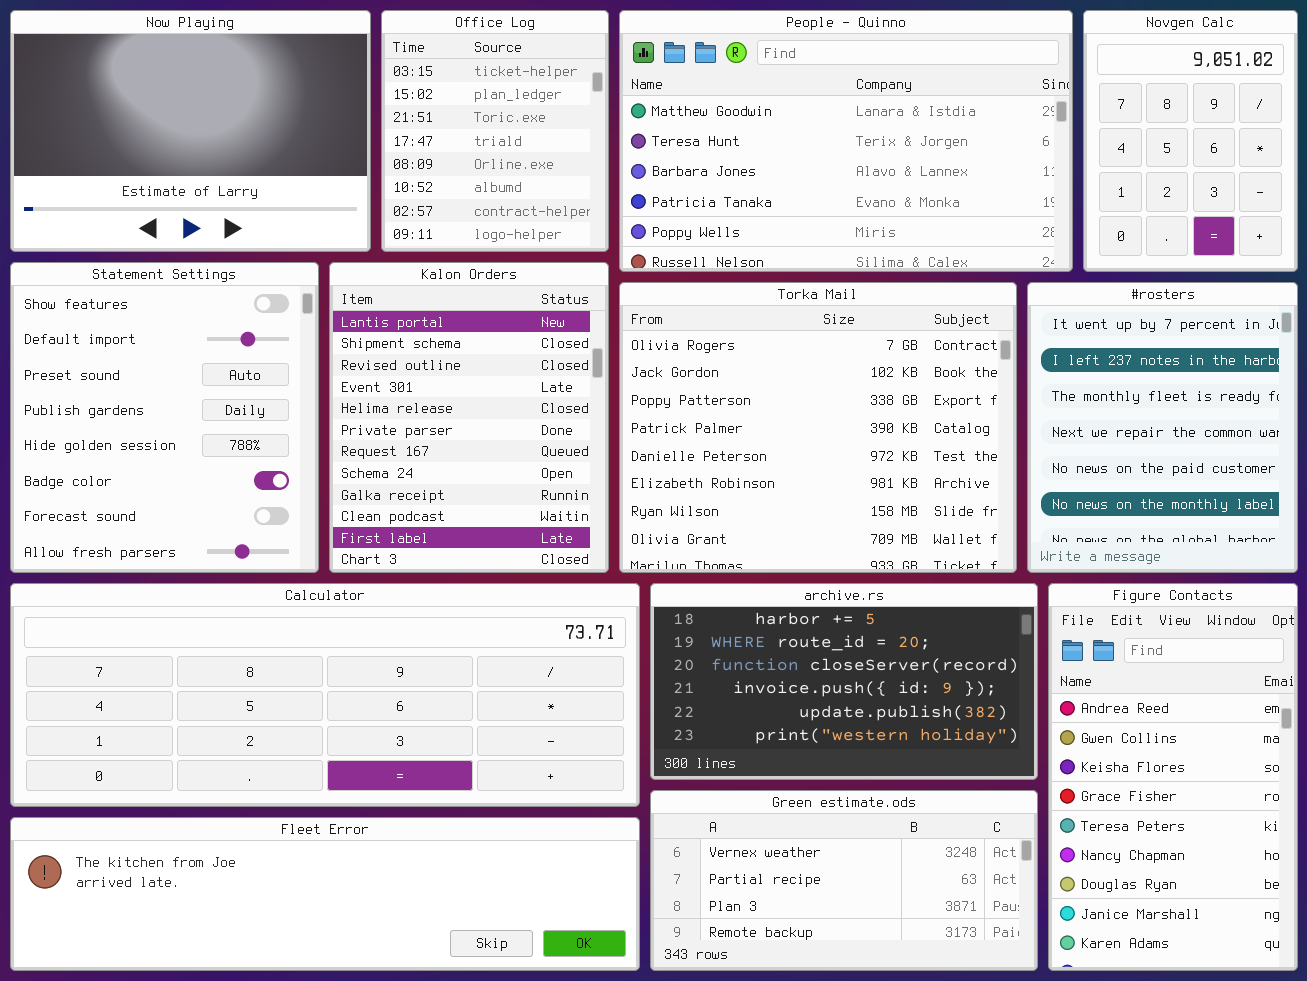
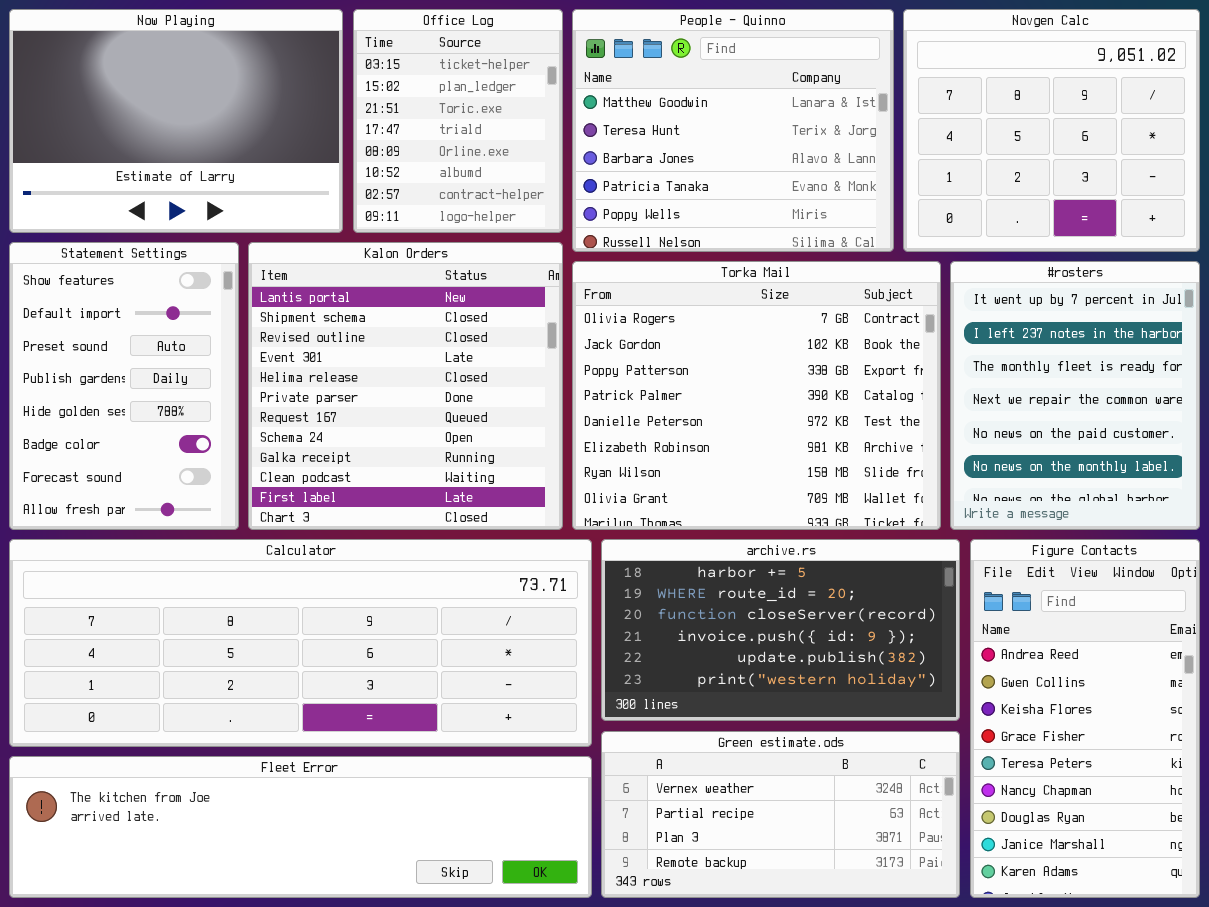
People - Quinno: [619,10,1073,272] -> [572,9,894,252], resized
Novgen Calc: [1083,10,1298,272] -> [903,9,1200,252], resized
Statement Settings: [10,262,319,573] -> [9,242,239,530], resized
Kalon Orders: [329,262,609,573] -> [248,242,563,530], resized

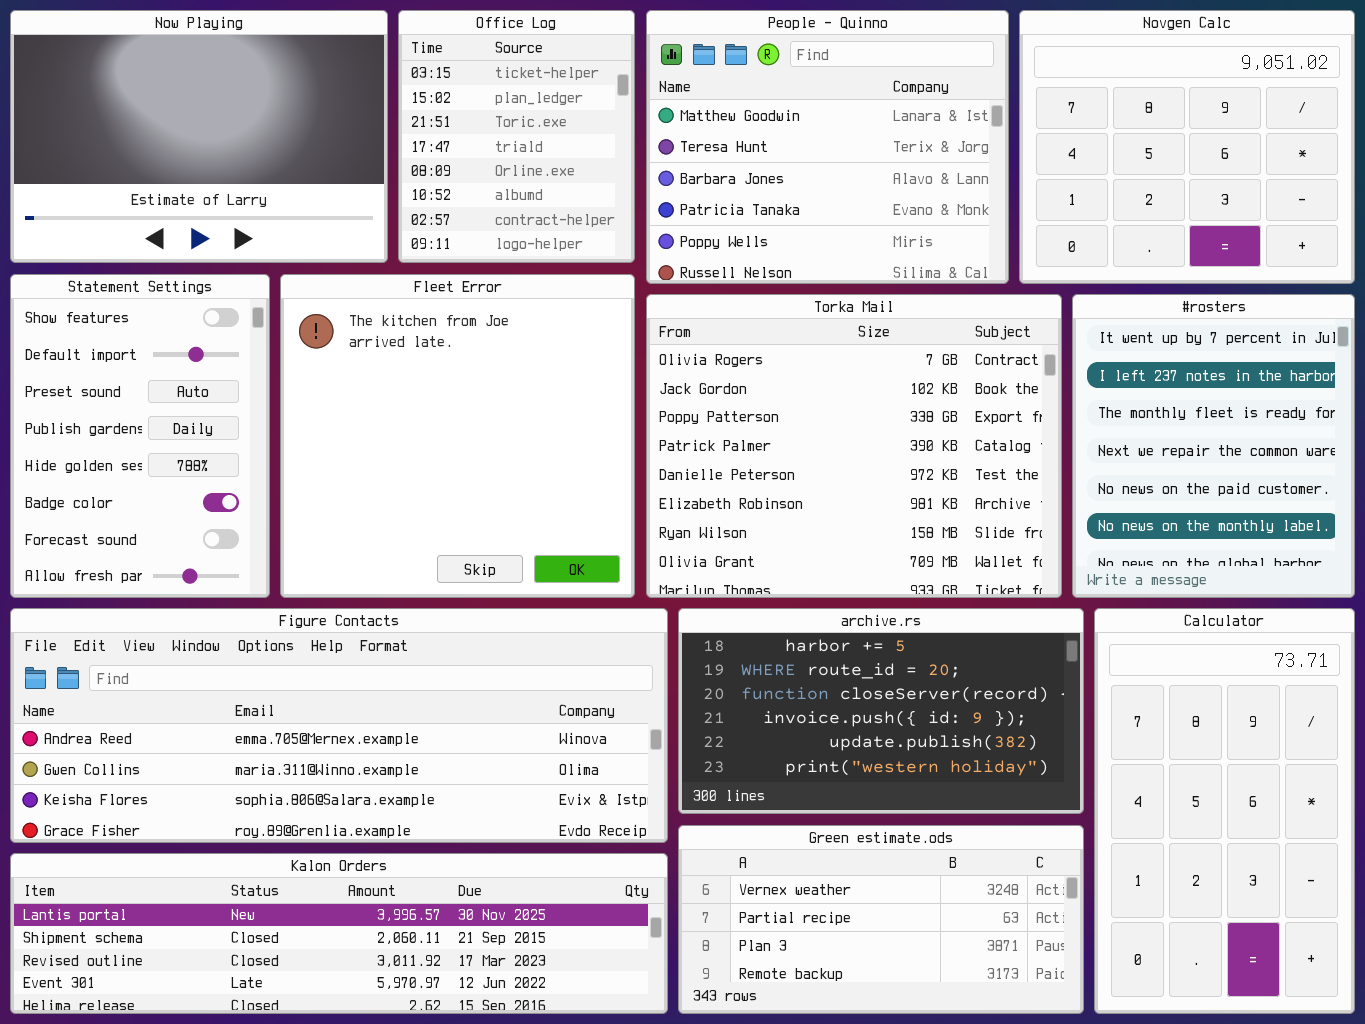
Kalon Orders: [248,242,563,530] -> [10,853,668,1014], moved, resized
Calculator: [9,539,592,747] -> [1094,608,1355,1014], moved, resized
Figure Contacts: [970,539,1200,898] -> [10,608,668,843], moved, resized
Fleet Error: [9,756,592,898] -> [280,274,635,598], moved, resized

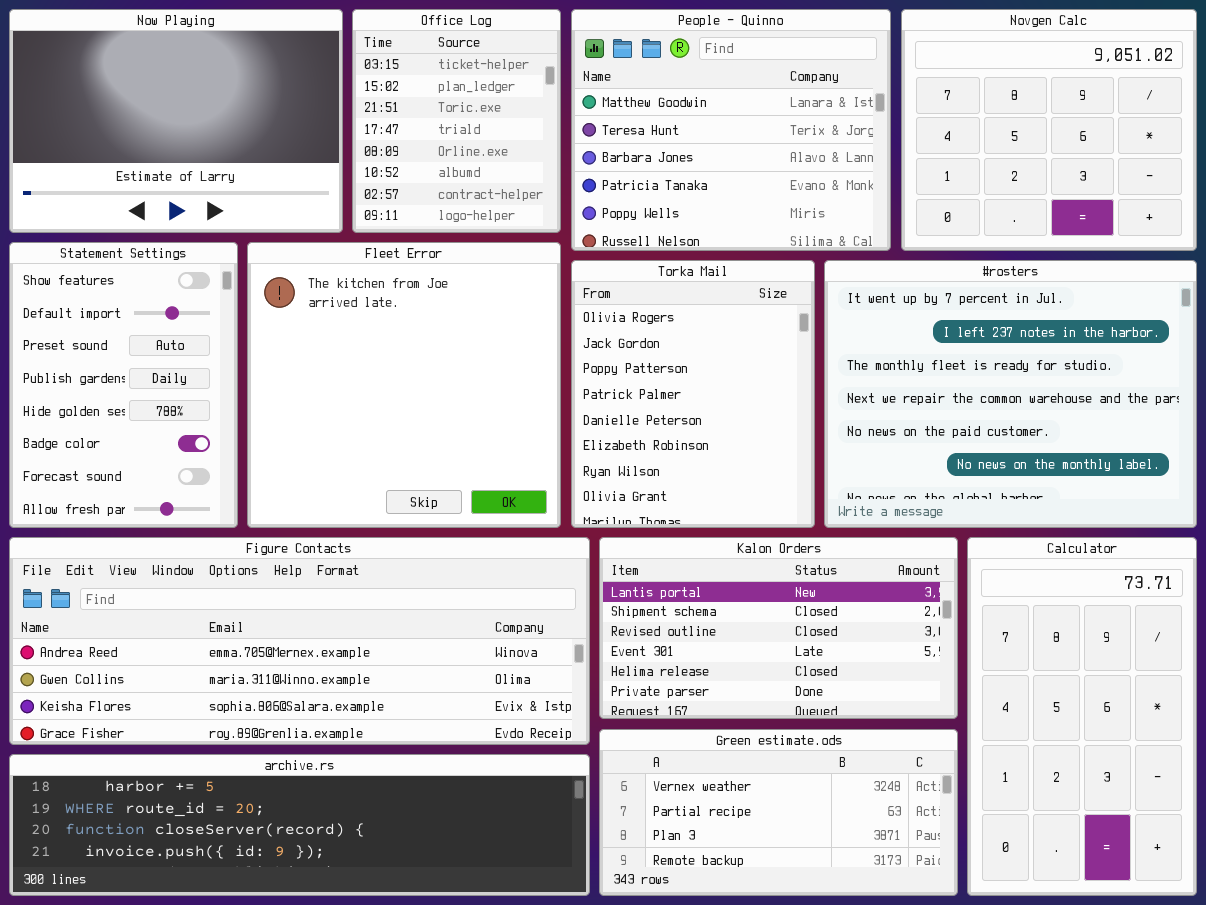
Torka Mail: [646,294,1062,598] -> [571,260,815,528], resized
#rosters: [1072,294,1355,598] -> [824,260,1197,528], resized
archive.rs: [678,608,1084,814] -> [9,754,590,896], moved, resized
Kalon Orders: [10,853,668,1014] -> [599,537,958,719], moved, resized

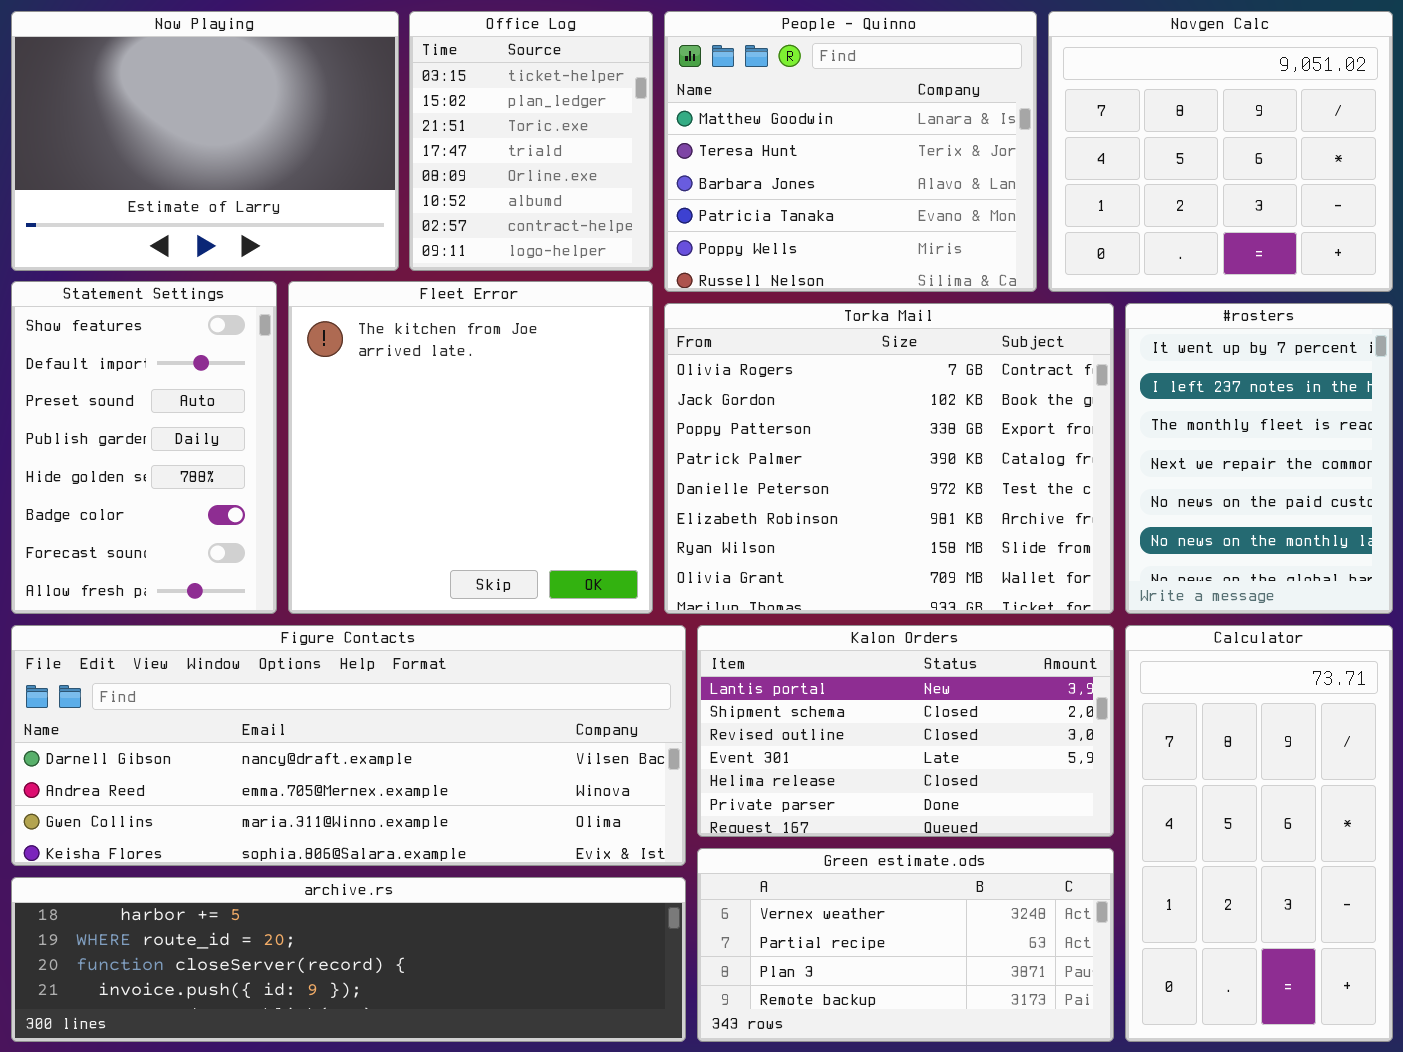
Torka Mail: [571,260,815,528] -> [664,303,1114,614], resized
#rosters: [824,260,1197,528] -> [1125,303,1393,614], resized
Figure Contacts: [9,537,590,745] -> [11,625,686,866], scrolled up 1 row

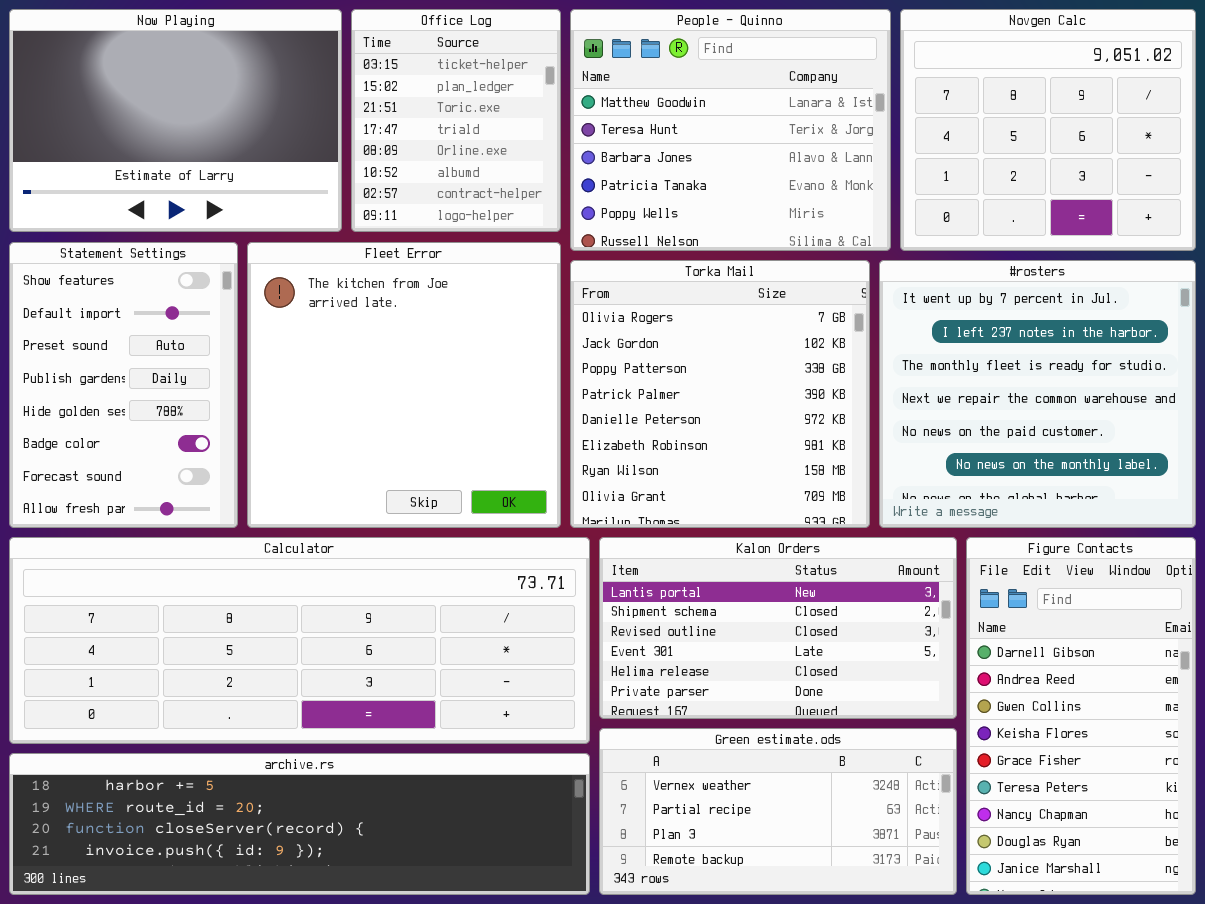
Torka Mail: [664,303,1114,614] -> [570,260,870,528], resized
#rosters: [1125,303,1393,614] -> [879,260,1196,528], resized
Figure Contacts: [11,625,686,866] -> [966,537,1196,895], moved, resized
Calculator: [1125,625,1393,1042] -> [9,537,590,744], moved, resized

